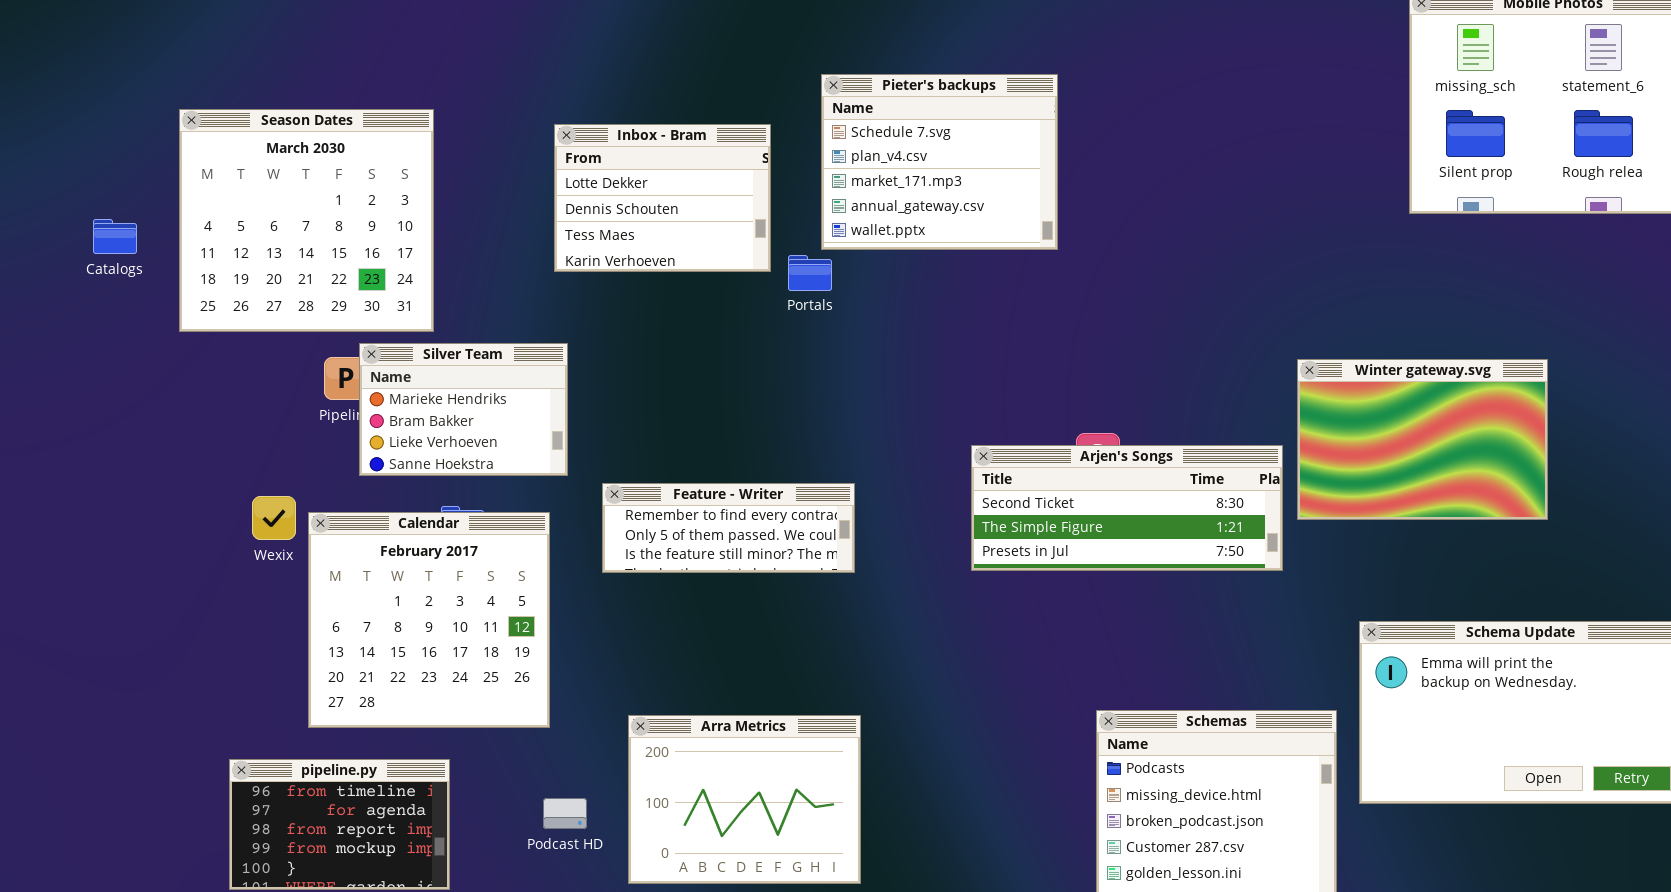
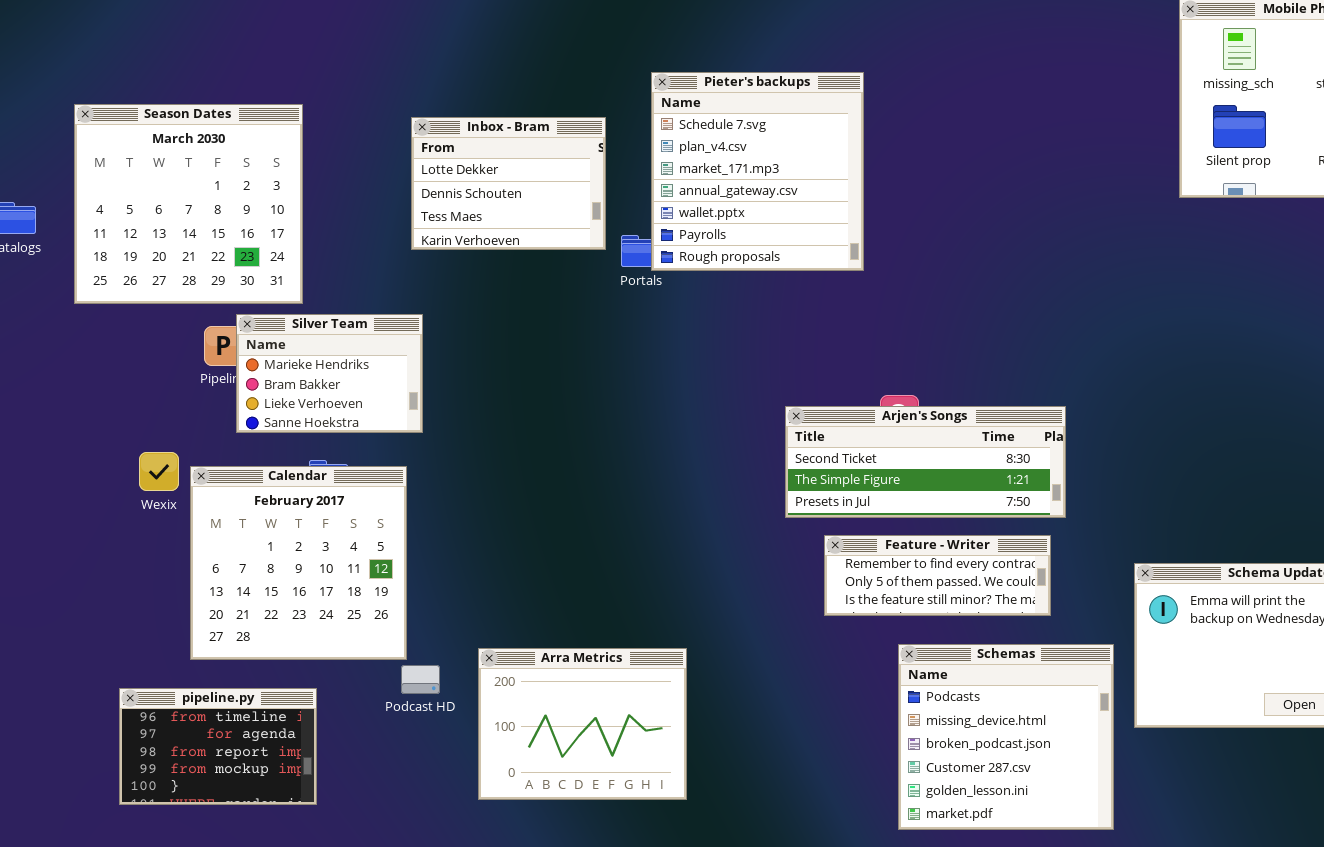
Pieter's backups: [821,74,1058,250] -> [651,72,864,271], resized
Winter gateway.svg: [1297,359,1548,520] -> none, closed
Feature - Writer: [602,483,855,573] -> [824,535,1051,616], moved
Podcast HD: [543,798,587,829] -> [401,665,440,694], moved

